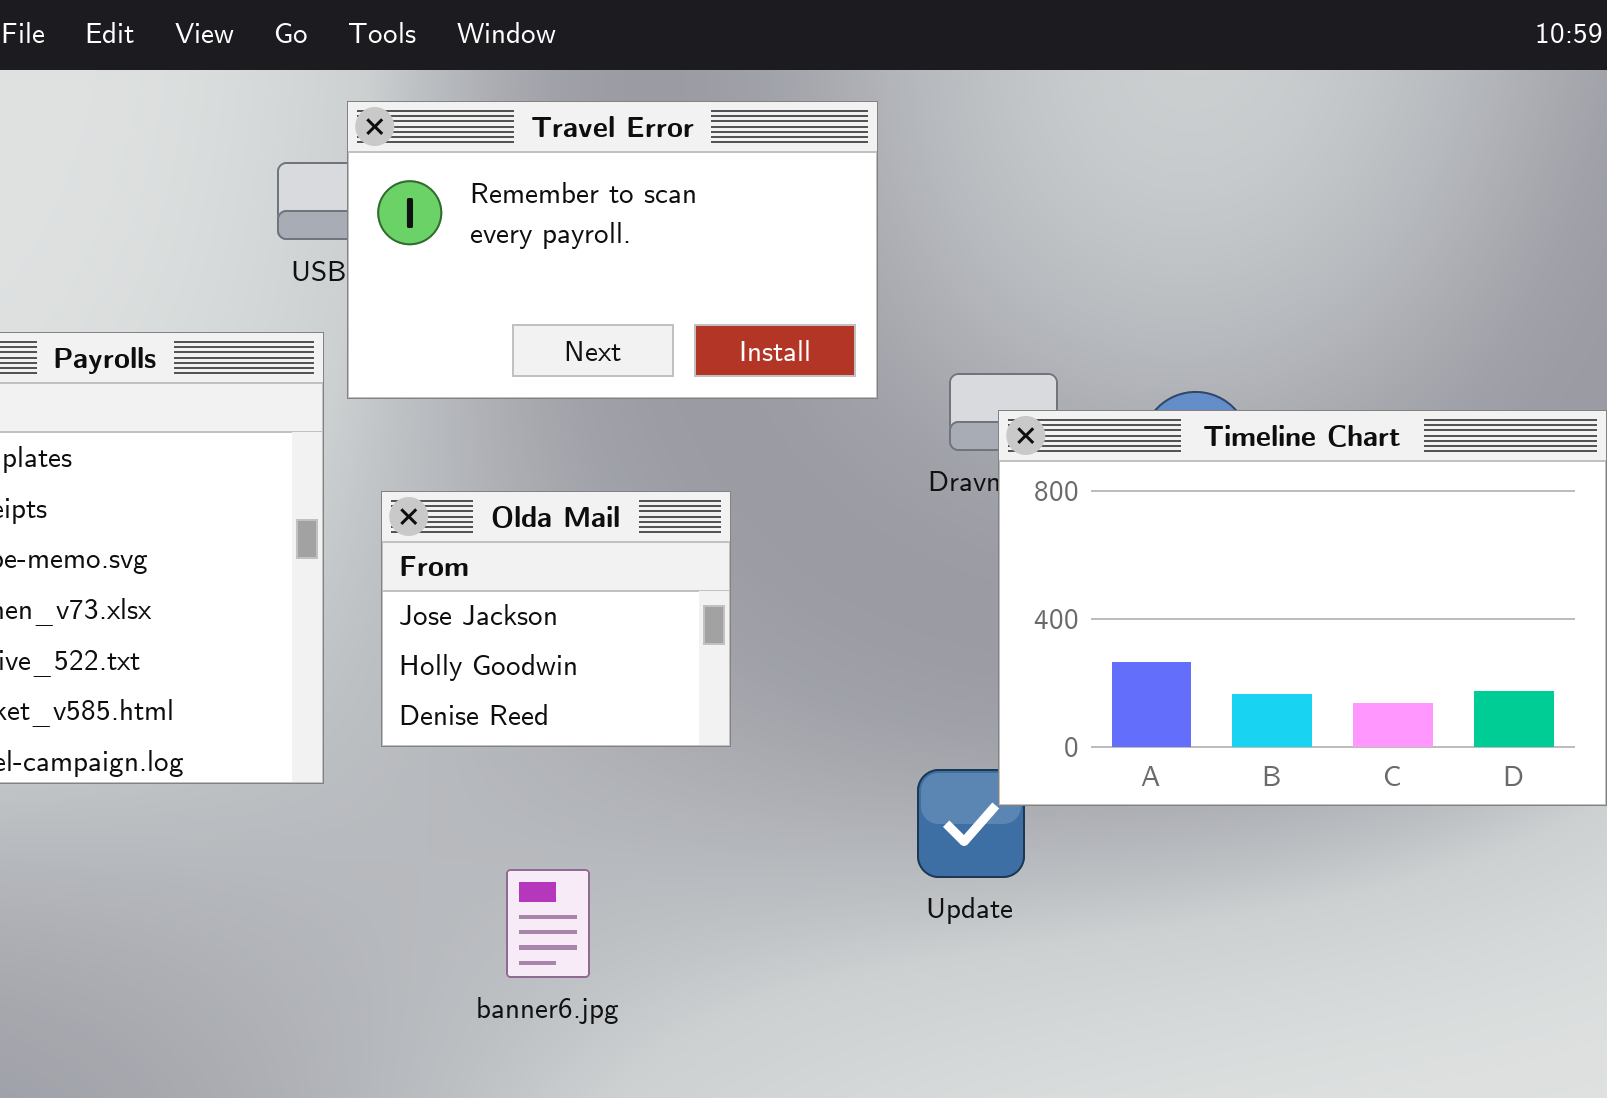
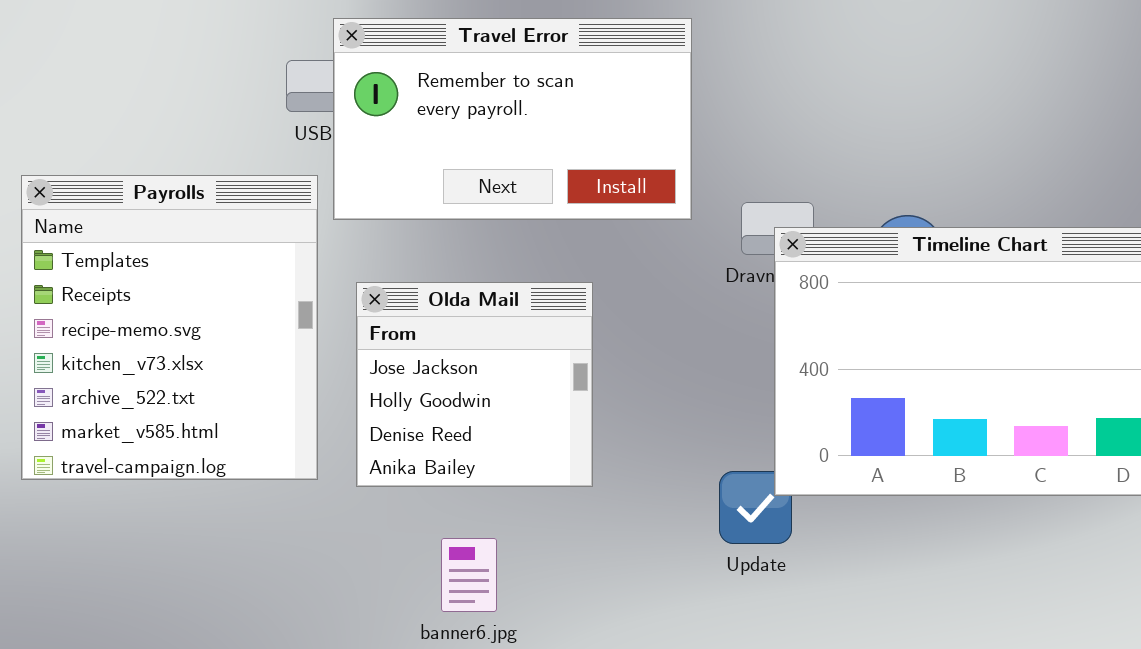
Olda Mail: [381,491,731,747] -> [356,282,593,487], resized

